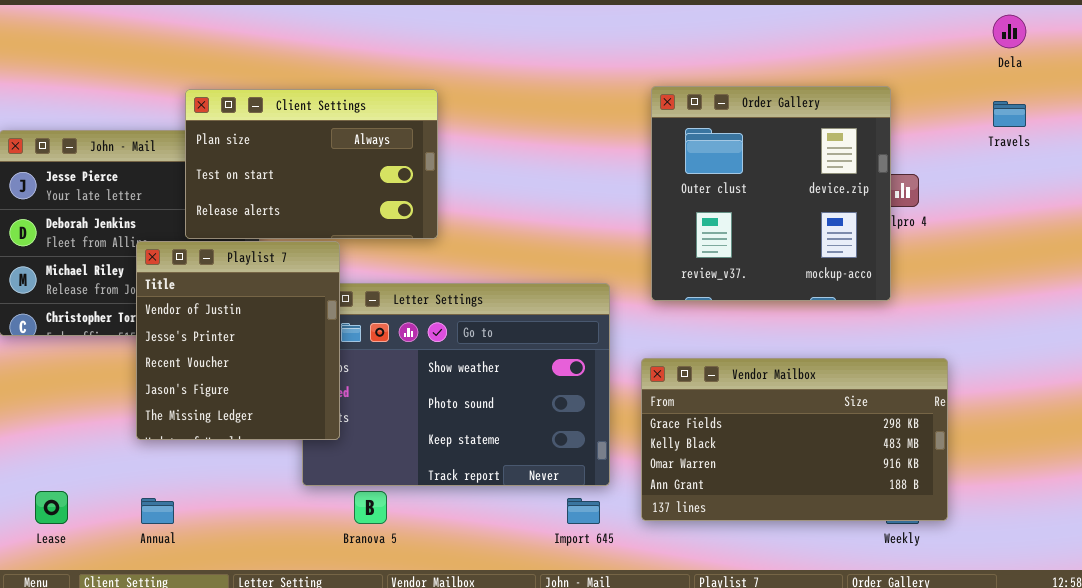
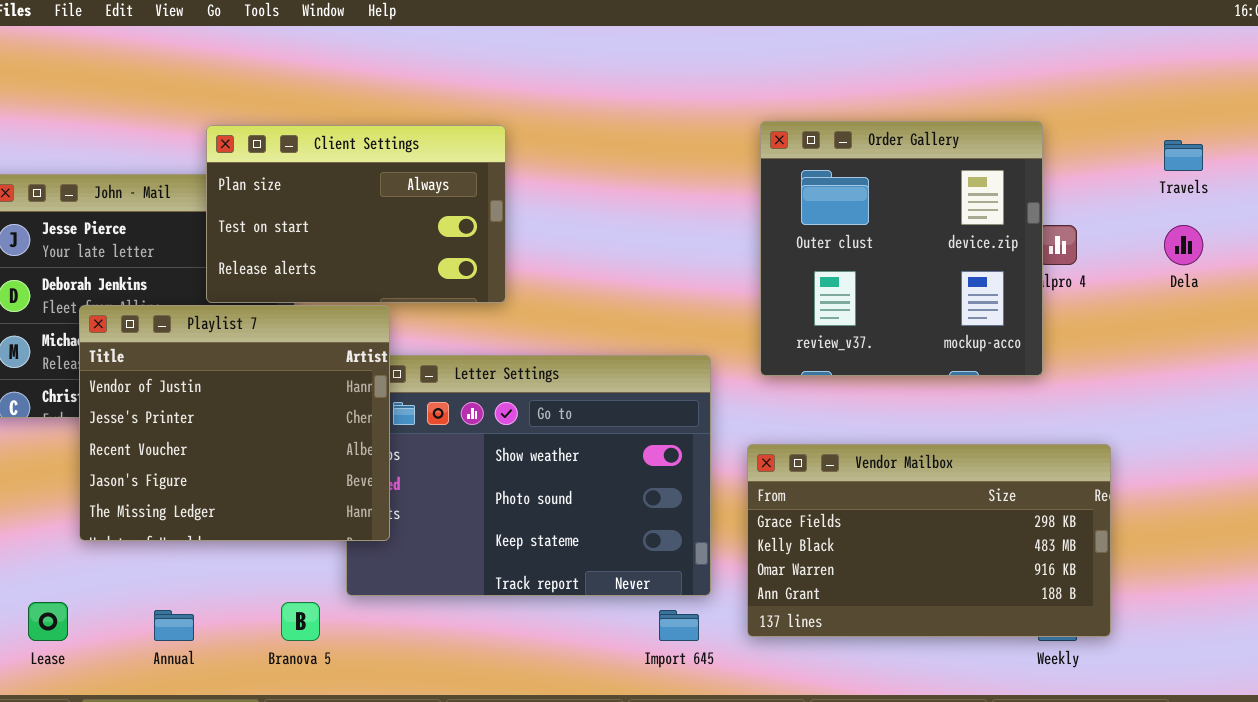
Dela: [993,15,1026,48] -> [1164,225,1203,265], moved
Playlist 7: [136,241,340,440] -> [79,305,390,541], resized
Branova 5: [354,491,387,524] -> [281,602,320,641], moved

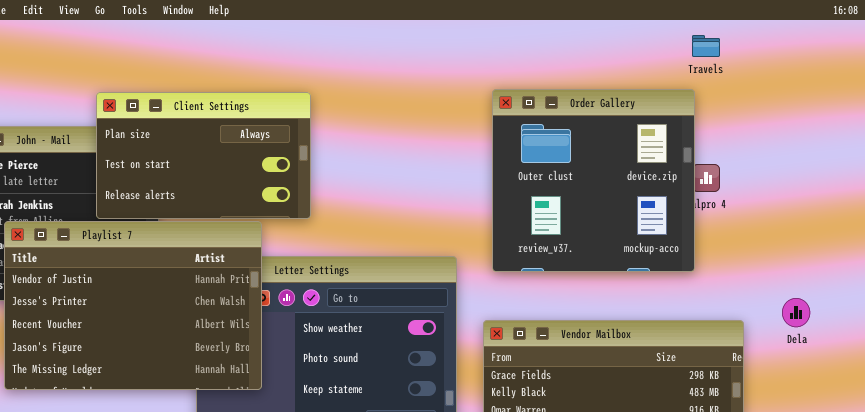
Travels: [1164,140,1203,171] -> [692,35,720,57], moved
Dela: [1164,225,1203,265] -> [782,298,810,327], moved
Playlist 7: [79,305,390,541] -> [4,221,262,390], resized

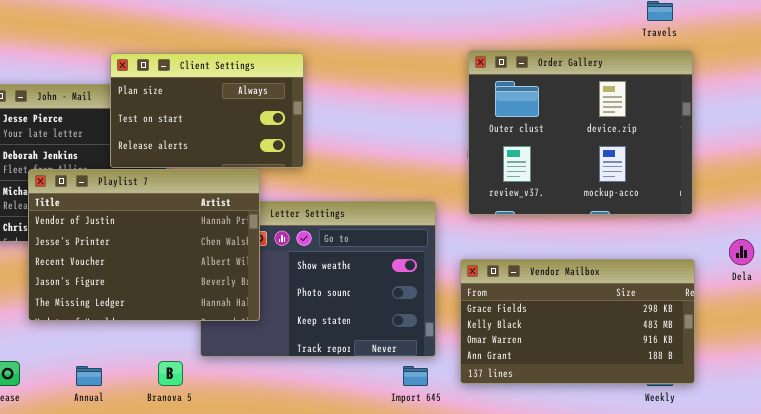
Order Gallery: [492,89,695,272] -> [468,50,693,215], resized

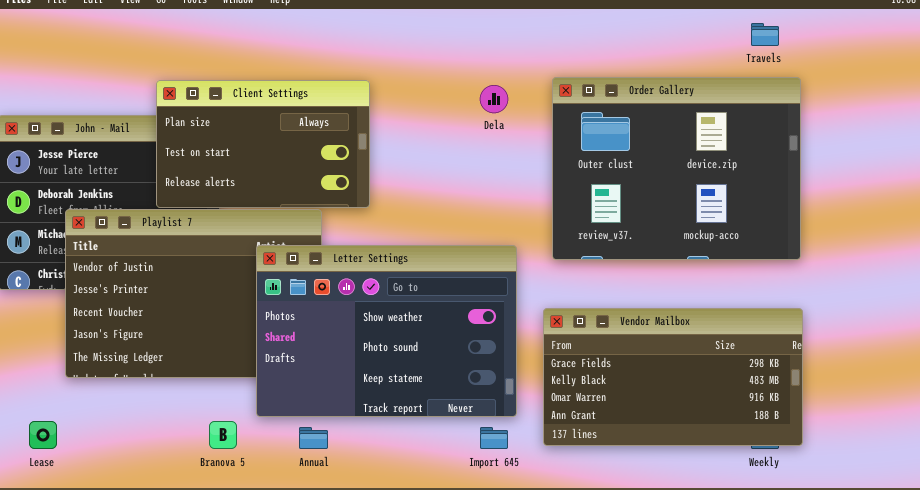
Letter Settings: [200,201,436,357] -> [256,245,517,417], raised
Dela: [729,239,754,265] -> [480,85,508,113], moved
Annual: [76,366,102,386] -> [299,427,328,449], moved

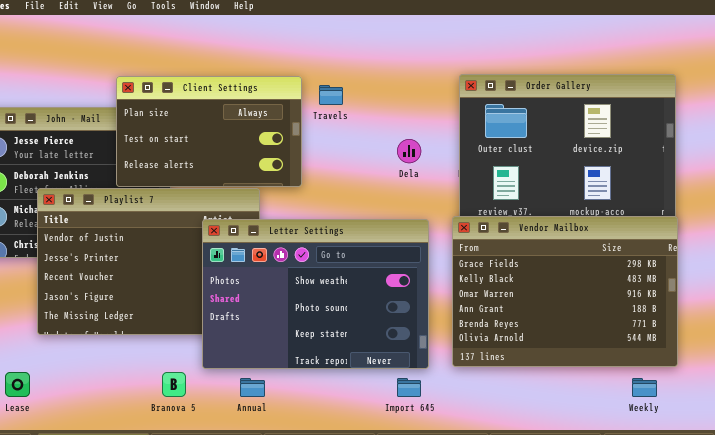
Travels: [751,23,779,46] -> [319,85,343,105], moved
Dela: [480,85,508,113] -> [397,139,421,163], moved
Vendor Mailbox: [543,308,803,446] -> [452,216,678,367], moved, resized

